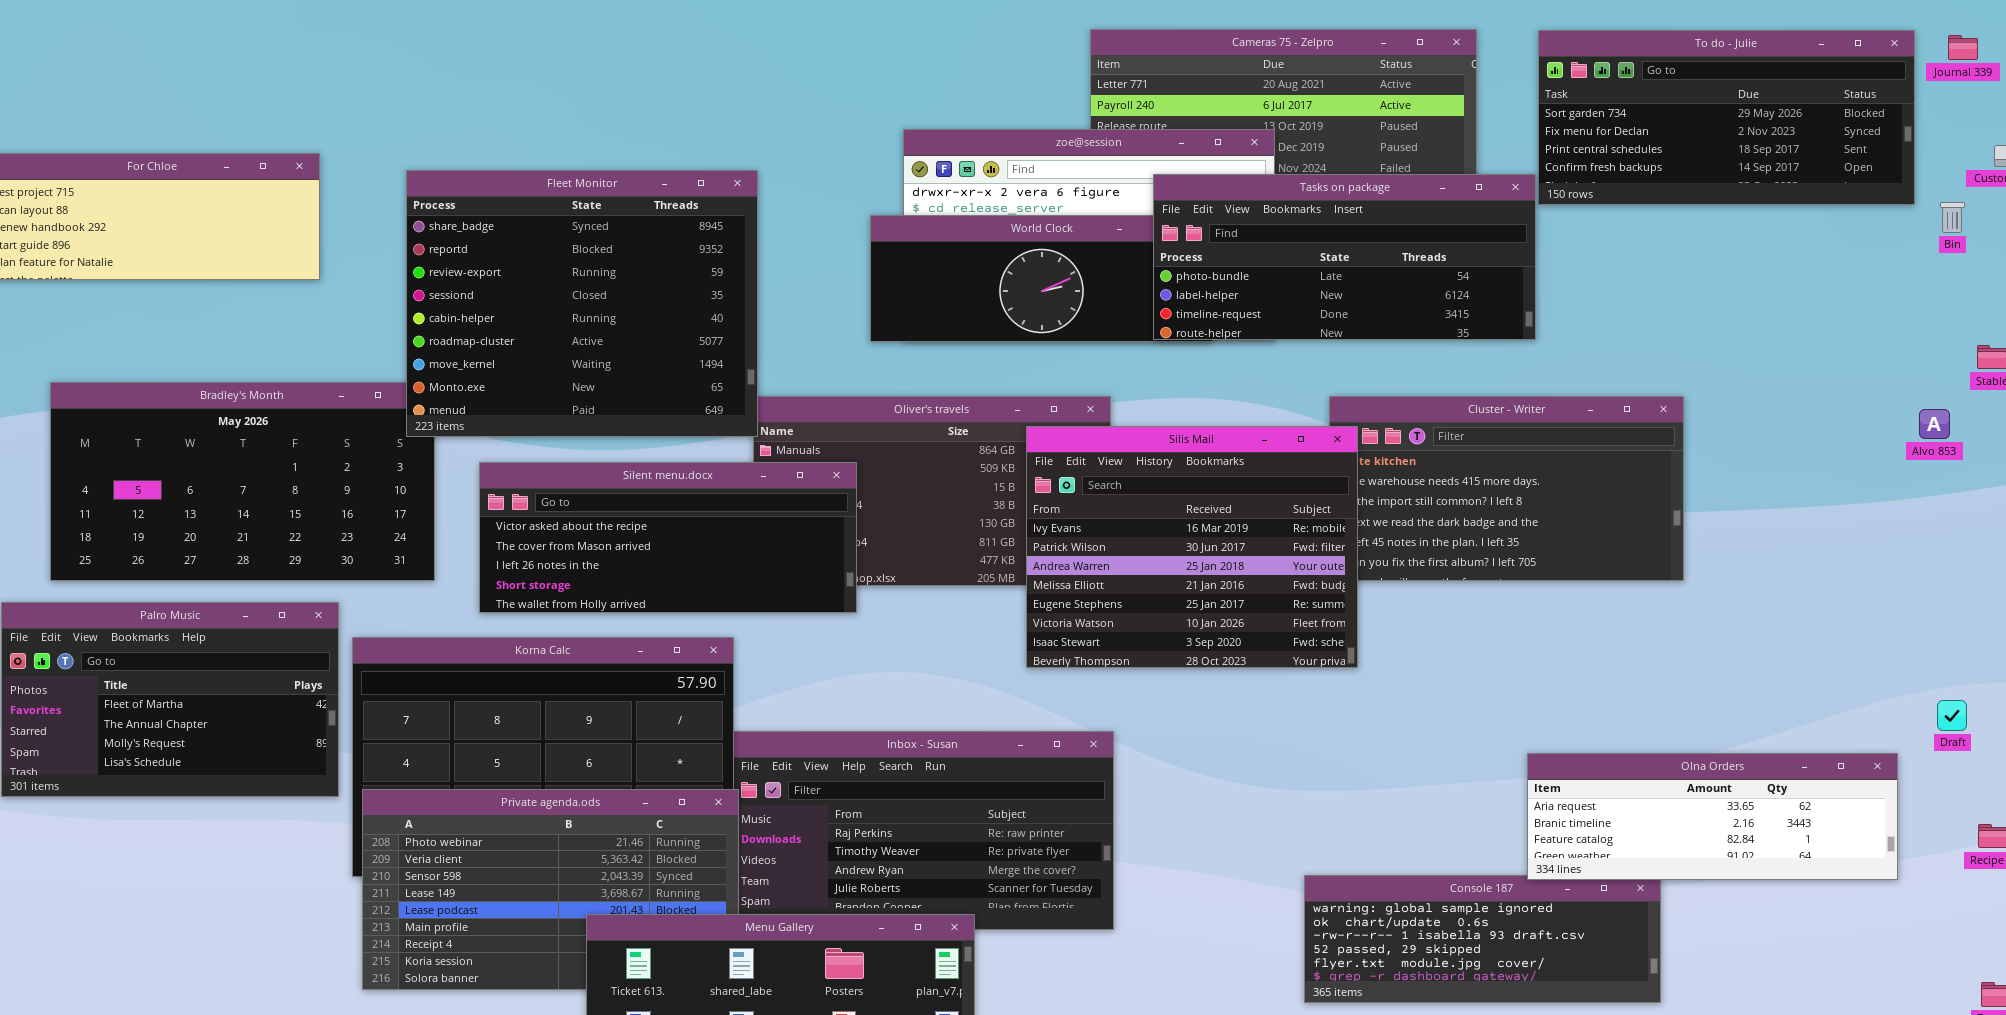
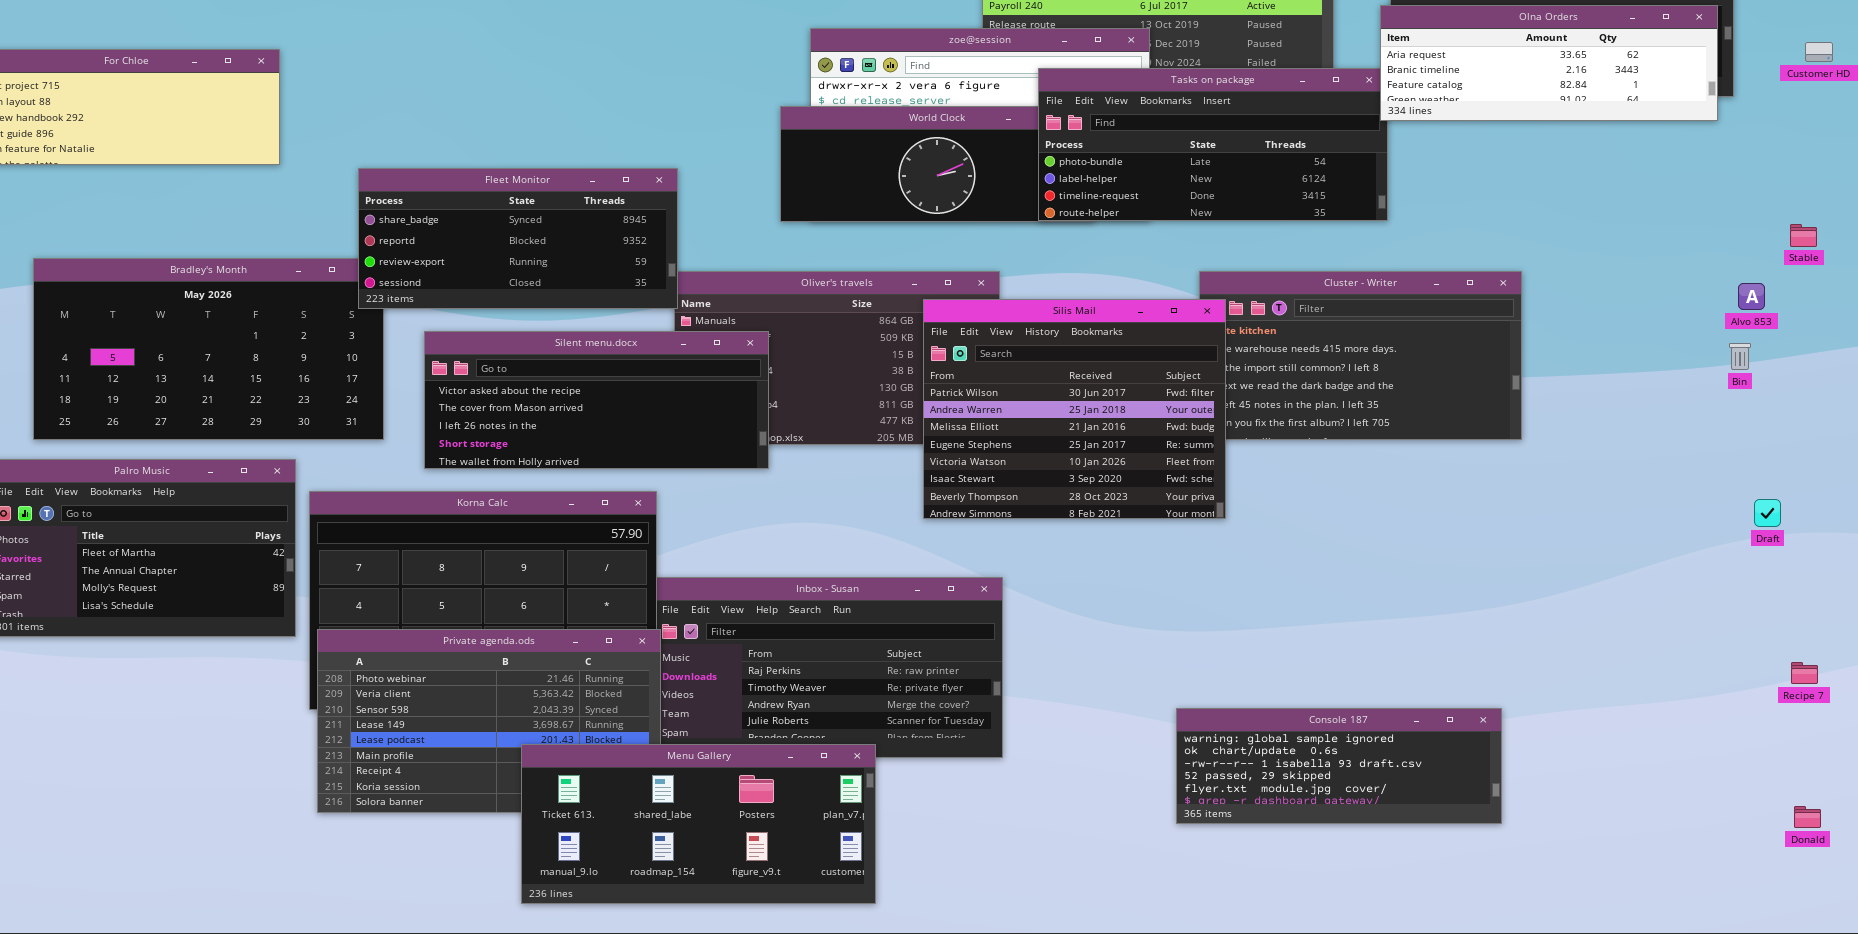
Fleet Monitor: [406,170,758,437] -> [358,168,678,309], resized
Bin: [1940,202,1965,233] -> [1729,343,1751,370], moved
Silis Mail: [1026,426,1358,668] -> [923,299,1226,519], scrolled down 1 row
Draft: [1937,700,1967,731] -> [1754,499,1781,527], moved
Olna Orders: [1527,753,1898,880] -> [1380,5,1718,121], moved

